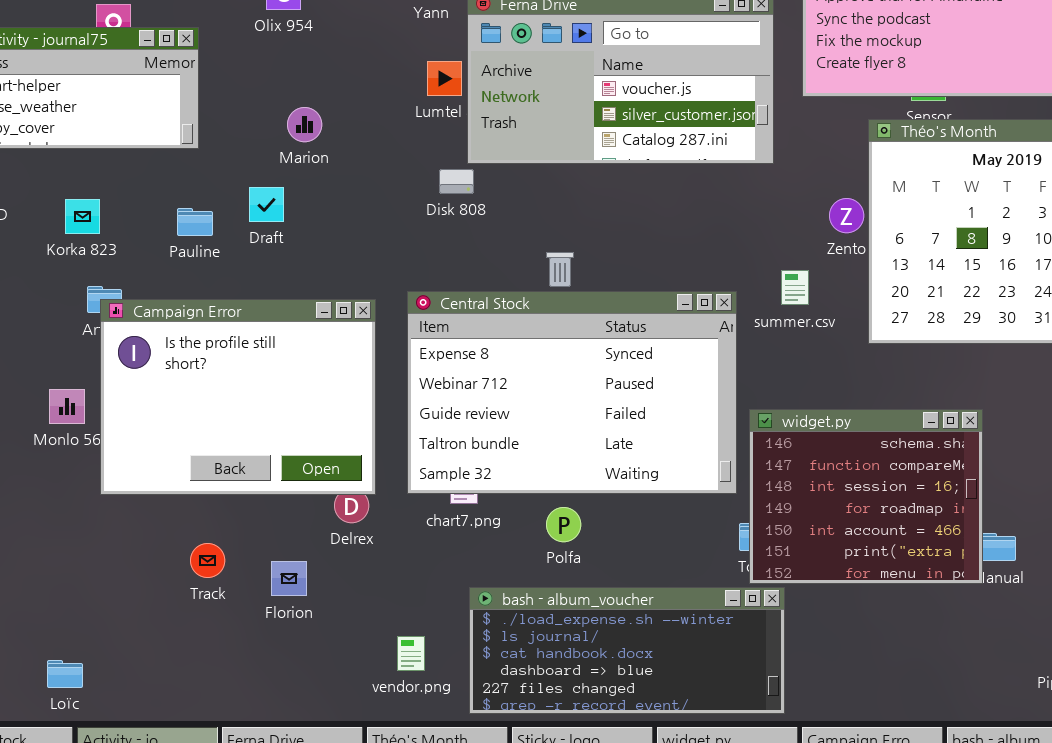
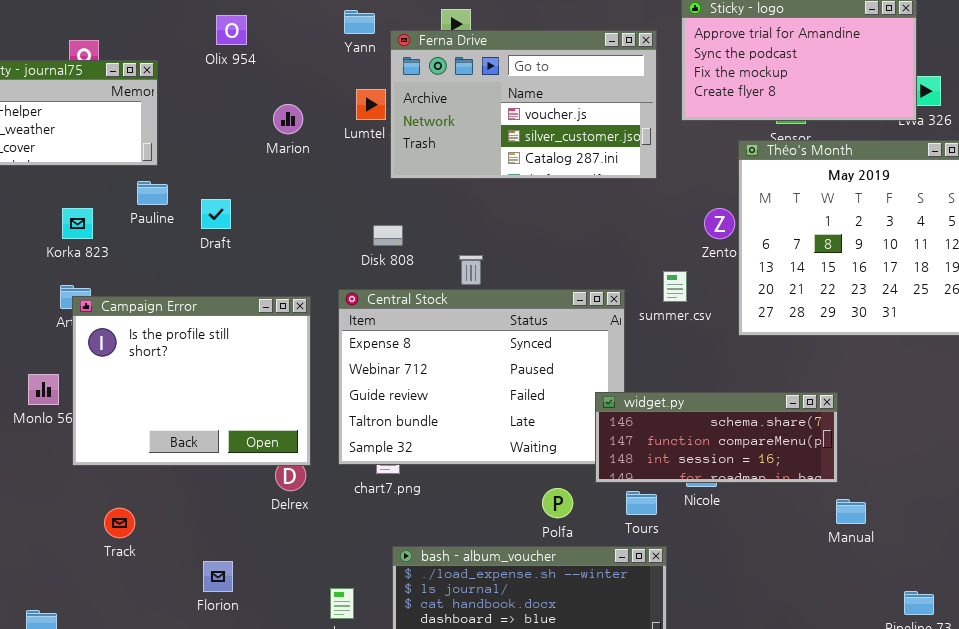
Marion: [287,107,322,142] -> [273,104,303,134], moved
Disk 808: [439,169,474,194] -> [373,225,403,246], moved
Korka 823: [65,199,100,234] -> [62,208,93,239], moved
Pauline: [177,208,213,236] -> [137,181,168,205], moved
widget.py: [749,409,983,584] -> [595,392,838,483], resized
Polfa: [546,507,581,542] -> [542,488,573,518], moved
Track: [190,543,225,578] -> [104,508,135,538], moved
Florion: [271,561,307,596] -> [203,561,233,592], moved

